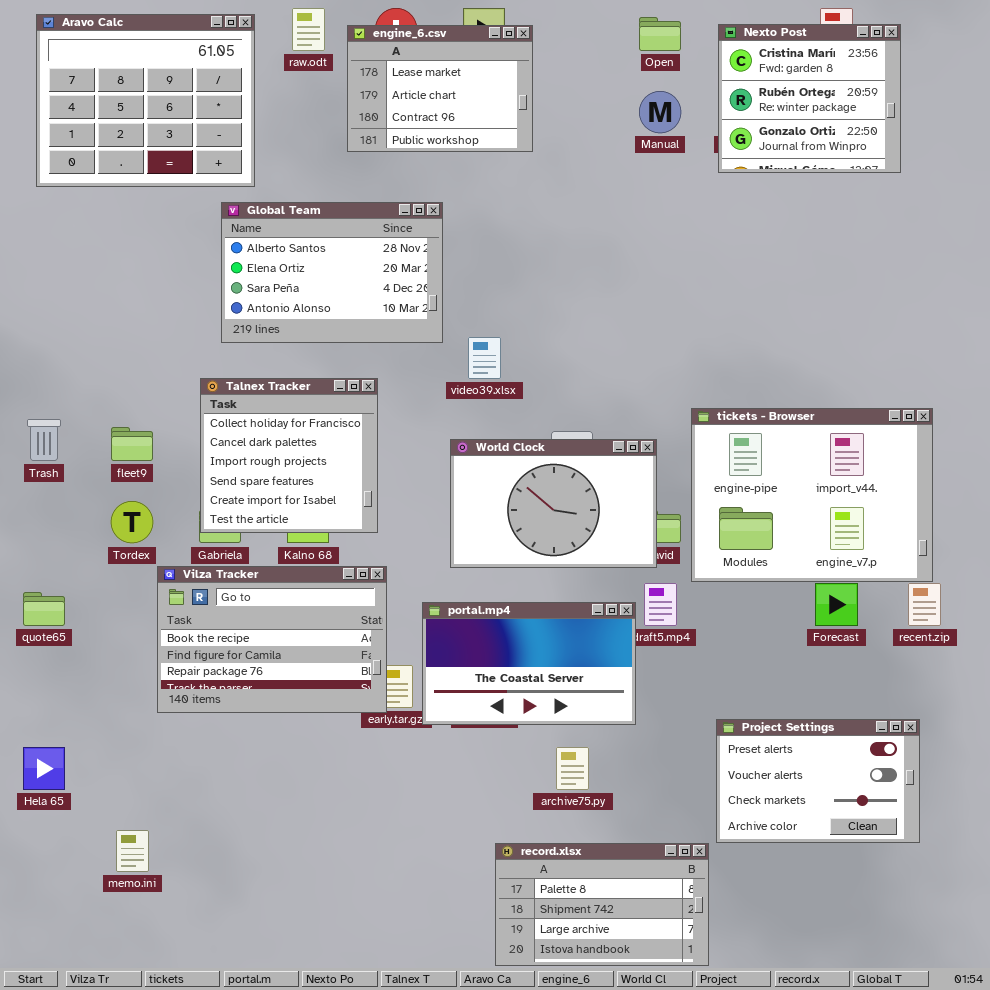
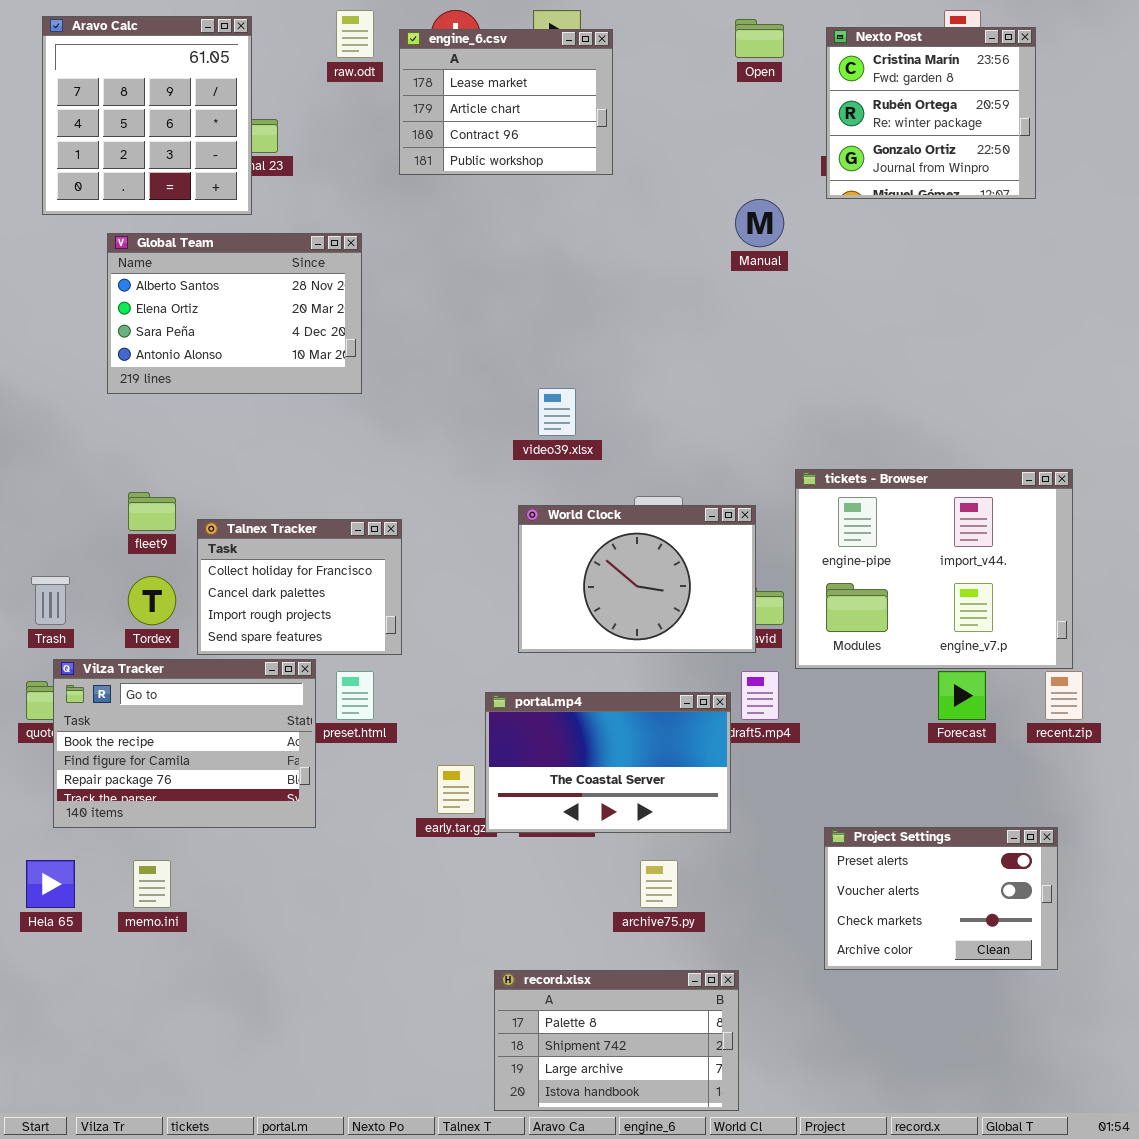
Aravo Calc: [36,14,255,187] -> [42,16,252,215], resized
Manual: [639,91,681,133] -> [735,199,784,247], moved
Global Team: [221,202,443,343] -> [107,233,362,394], moved
Talnex Tracker: [200,378,378,533] -> [197,519,402,655], moved, resized
Trash: [27,419,61,461] -> [31,576,70,625], moved
Vilza Tracker: [157,566,387,713] -> [53,659,316,828], moved
memo.ini: [116,830,149,872] -> [133,860,171,908], moved
record.xlsx: [495,843,709,966] -> [494,970,739,1111], moved

